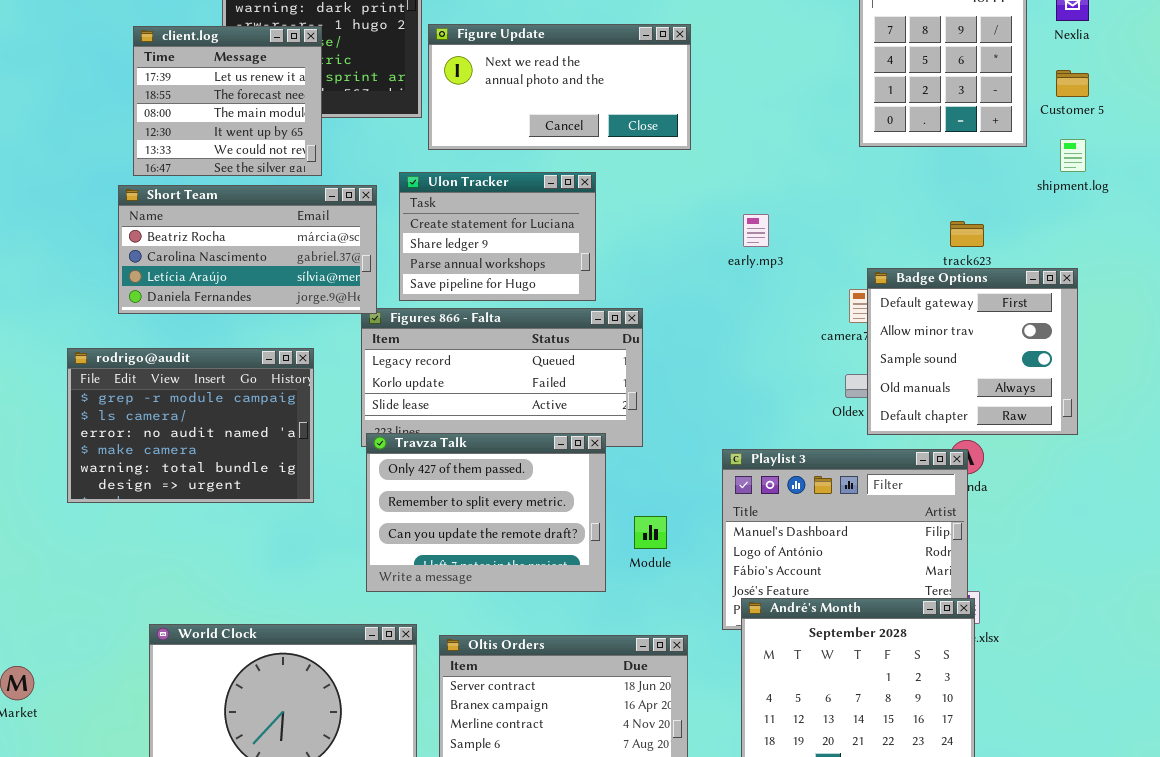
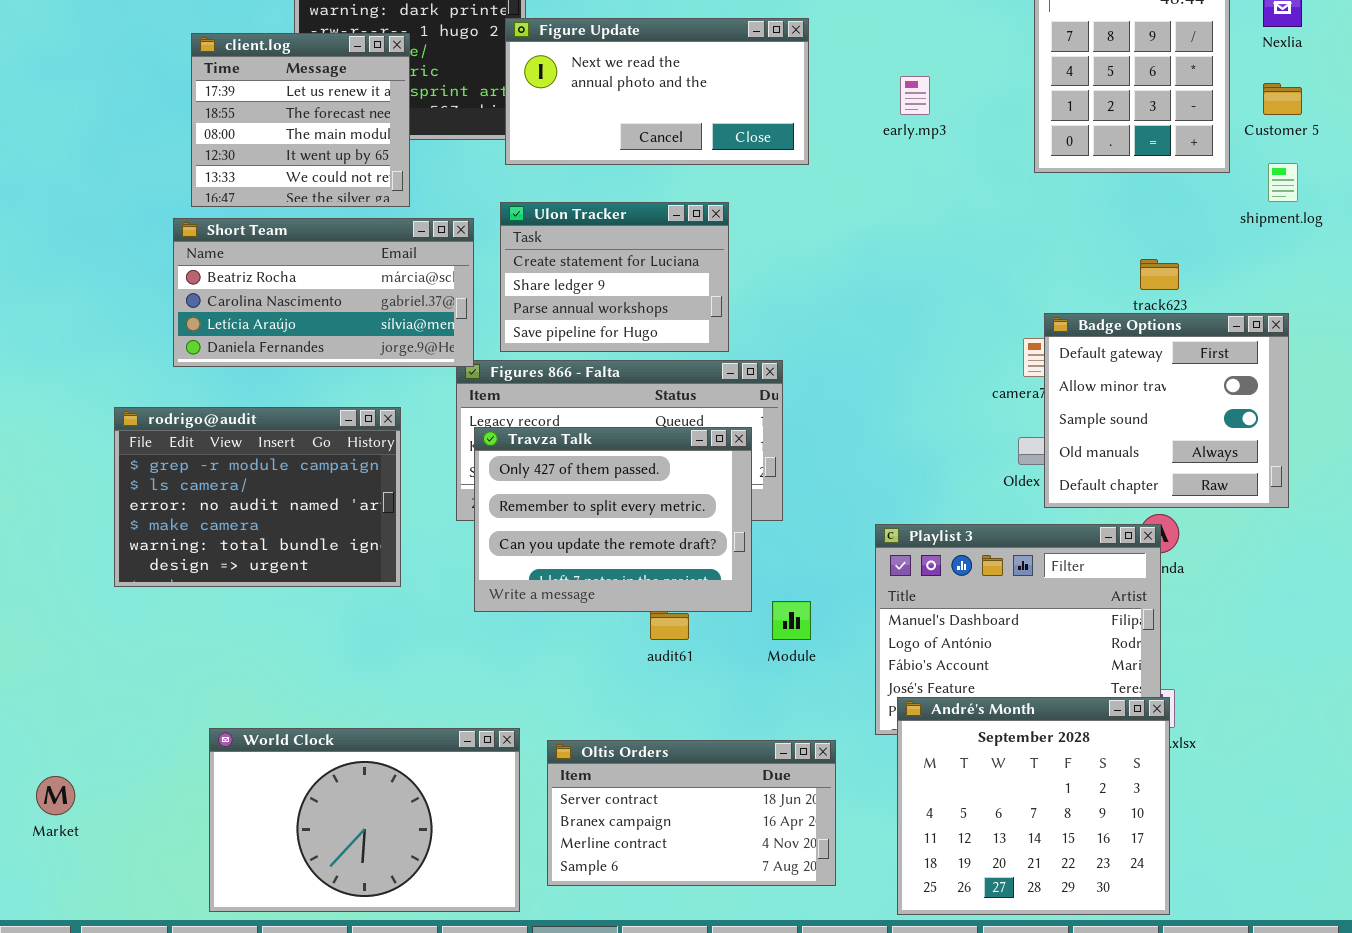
Figure Update: [428,24,691,150] -> [505,18,809,165], moved
early.mp3: [743,214,769,247] -> [900,76,930,115], moved
Travza Talk: [366,433,606,592] -> [474,427,752,612], moved

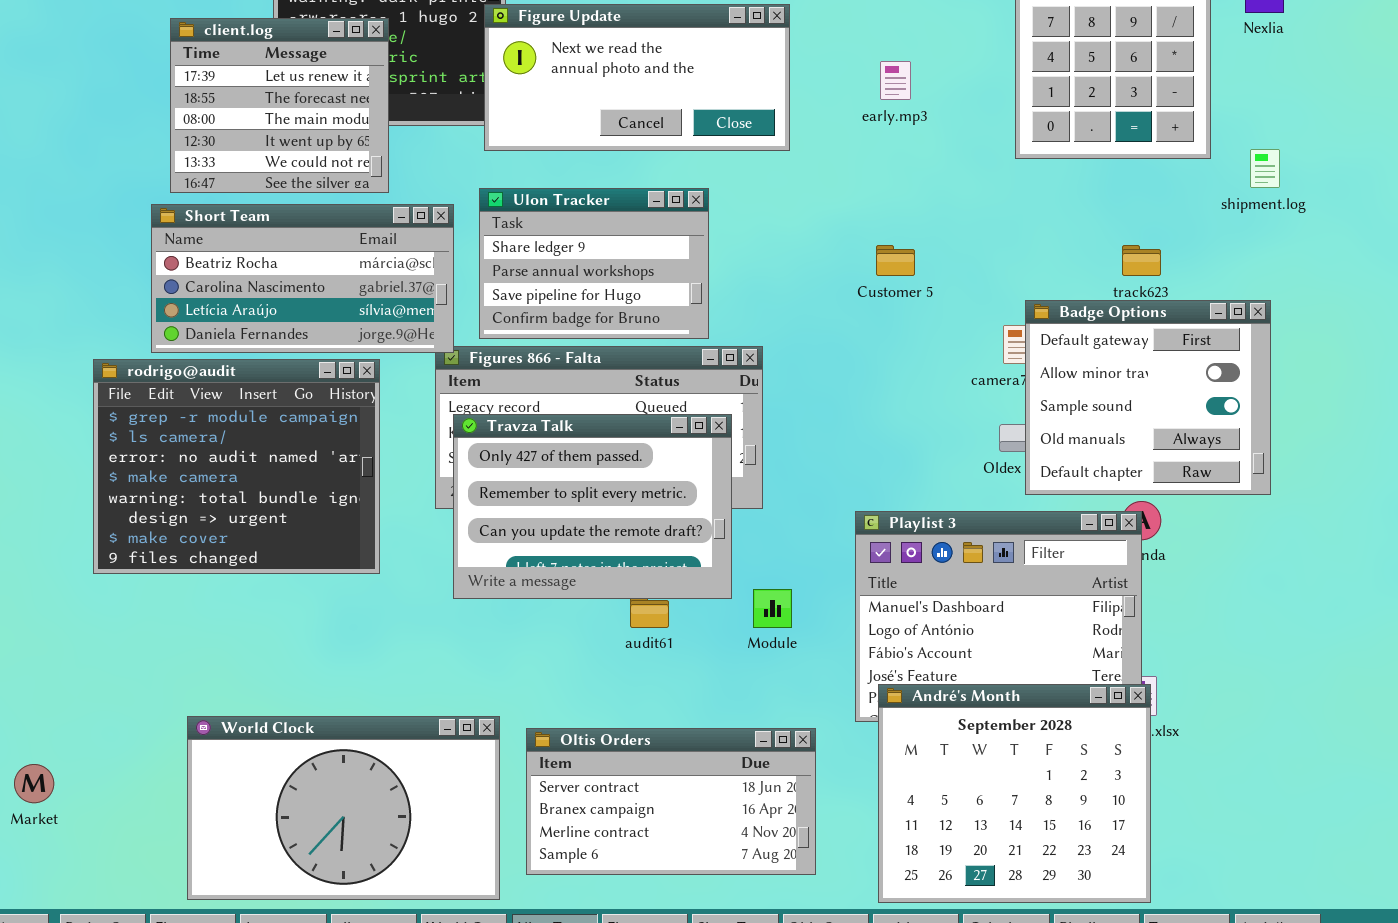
Customer 5: [1263,83,1302,115] -> [876,245,915,276], moved
Ulon Tracker: [500,202,729,352] -> [479,188,709,339], scrolled down 1 row
rodrigo@audit: [114,407,401,587] -> [93,359,380,574], resized

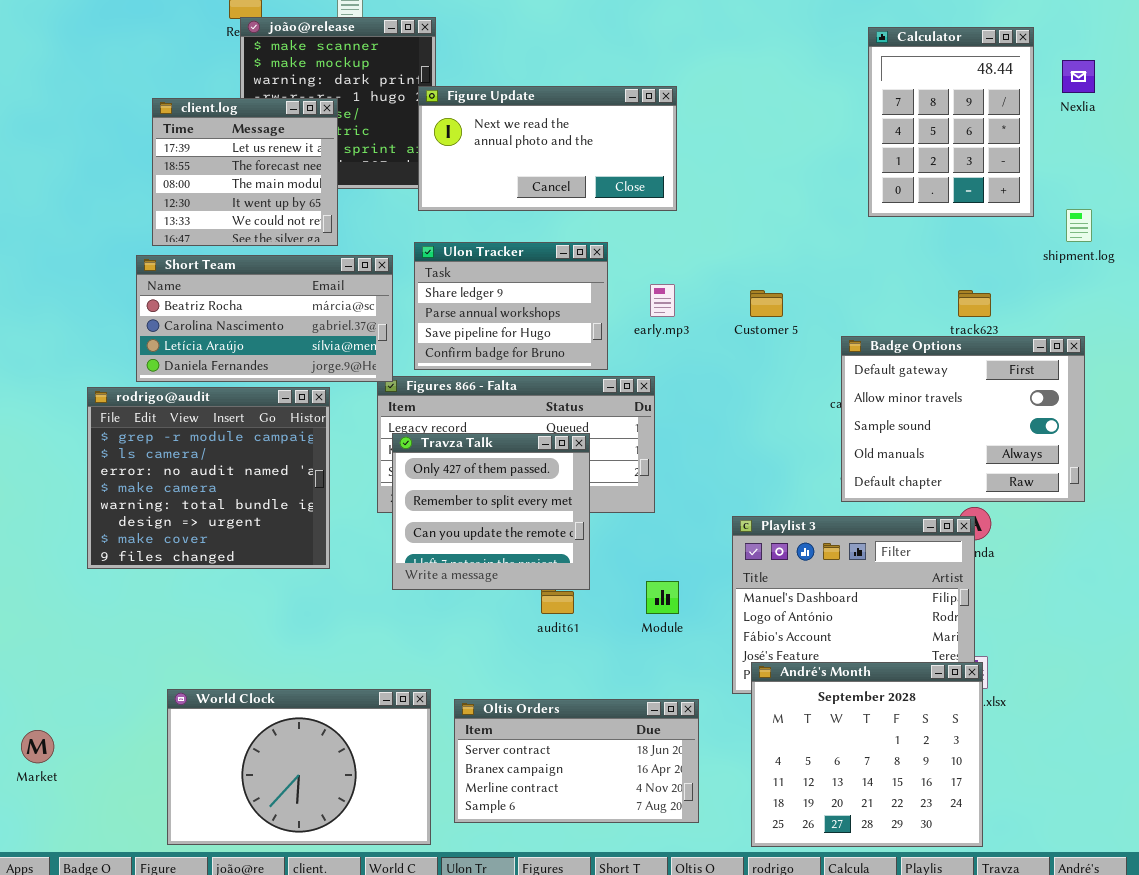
early.mp3: [880,61,911,100] -> [650,284,675,317], moved
Badge Options: [1025,300,1271,495] -> [841,336,1085,502], resized
Travza Talk: [453,414,732,599] -> [392,433,590,590], resized

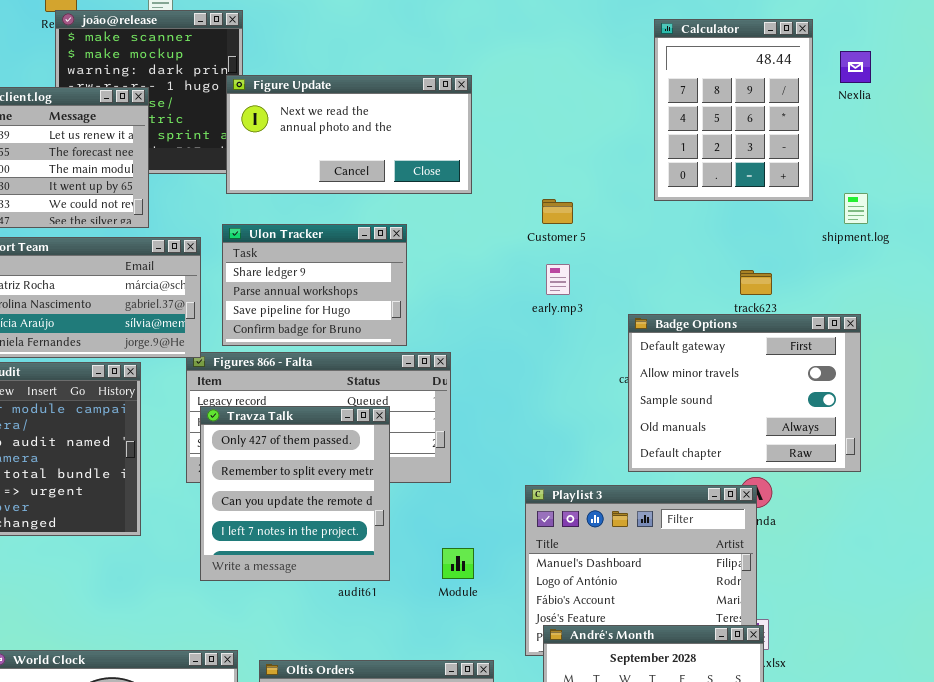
early.mp3: [650,284,675,317] -> [546,264,570,295], moved
Customer 5: [750,290,783,317] -> [542,199,573,224], moved
Travza Talk: [392,433,590,590] -> [200,406,390,581], resized

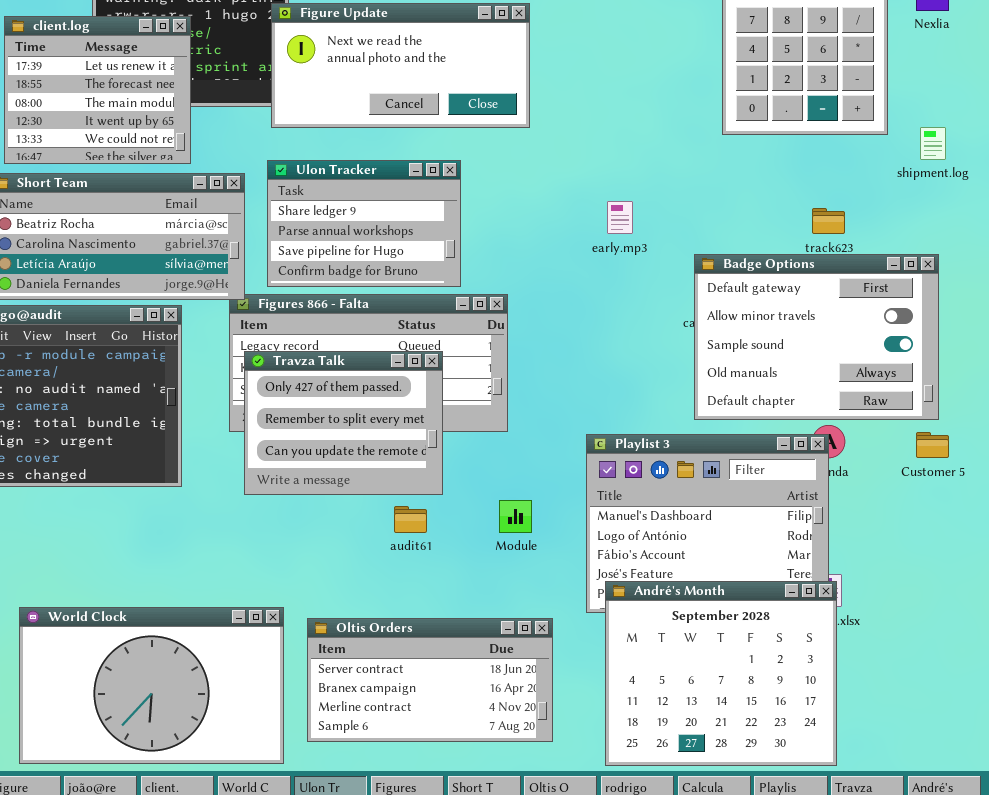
Customer 5: [542,199,573,224] -> [916,432,949,458], moved
Travza Talk: [200,406,390,581] -> [244,351,443,495], resized

